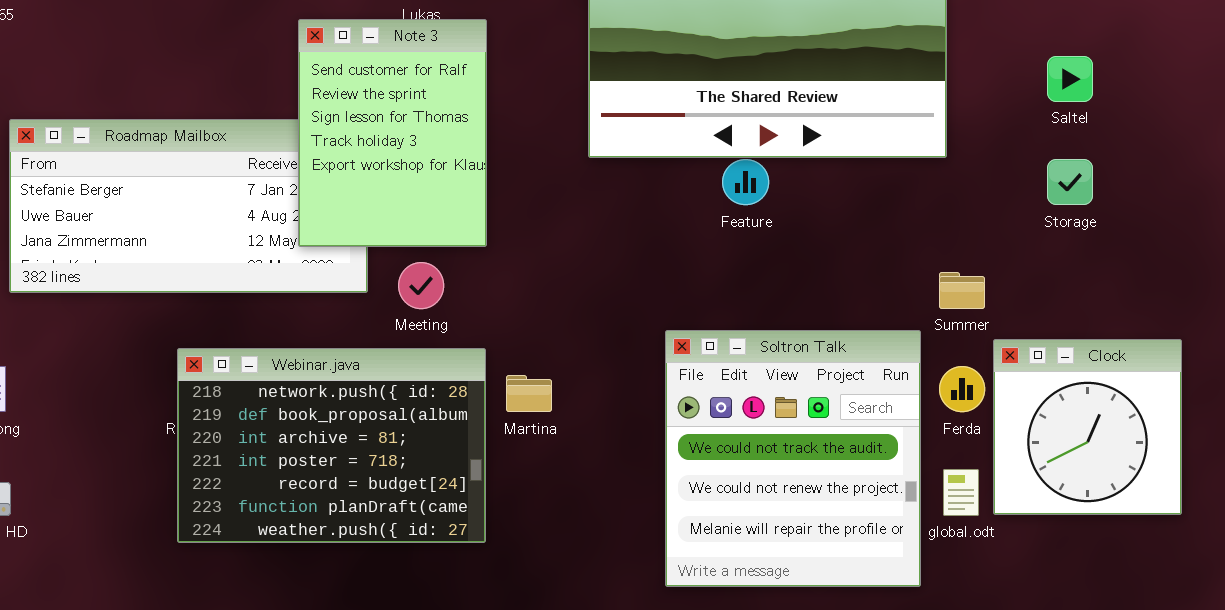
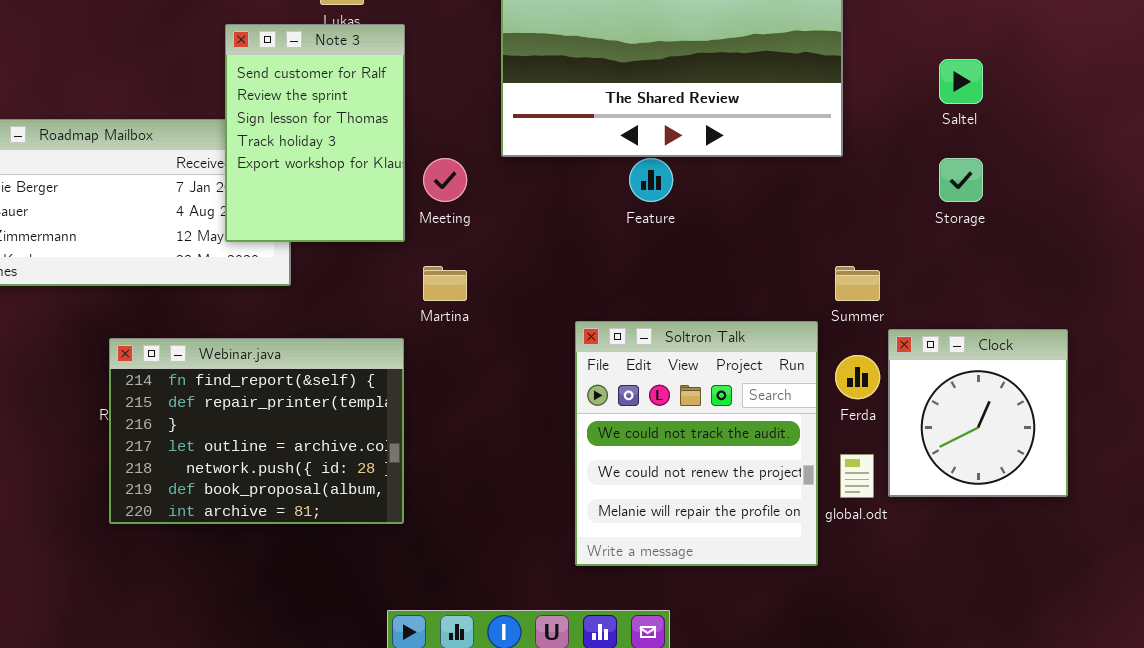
Meeting: [398,262,444,309] -> [423,158,467,202], moved
Webinar.java: [177,348,486,543] -> [109,338,404,524], scrolled up 4 rows
Martina: [506,375,552,412] -> [423,266,467,301], moved

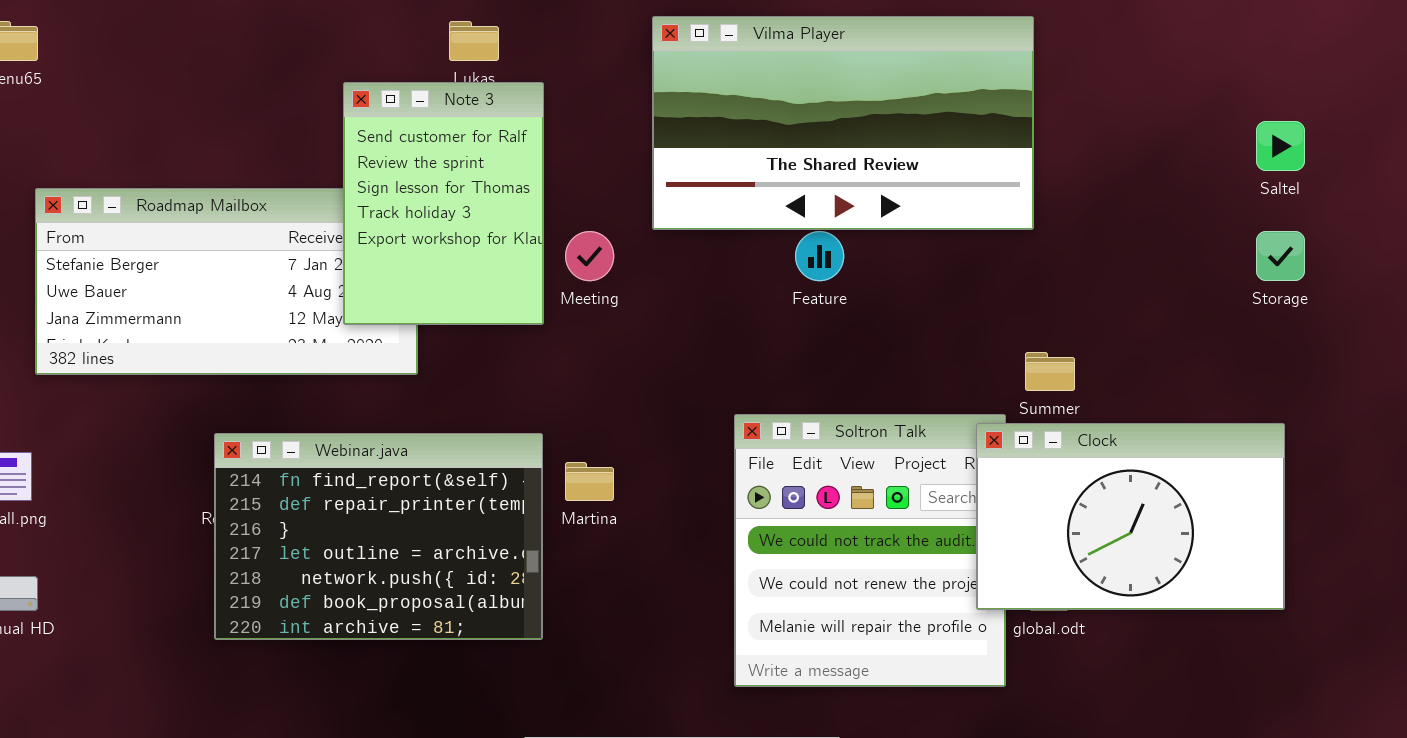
Saltel: [939,59,983,104] -> [1256,121,1305,171], moved
Storage: [939,158,983,202] -> [1256,231,1305,281], moved
Martina: [423,266,467,301] -> [565,462,614,501], moved
Clock: [888,329,1068,497] -> [976,423,1285,610], resized

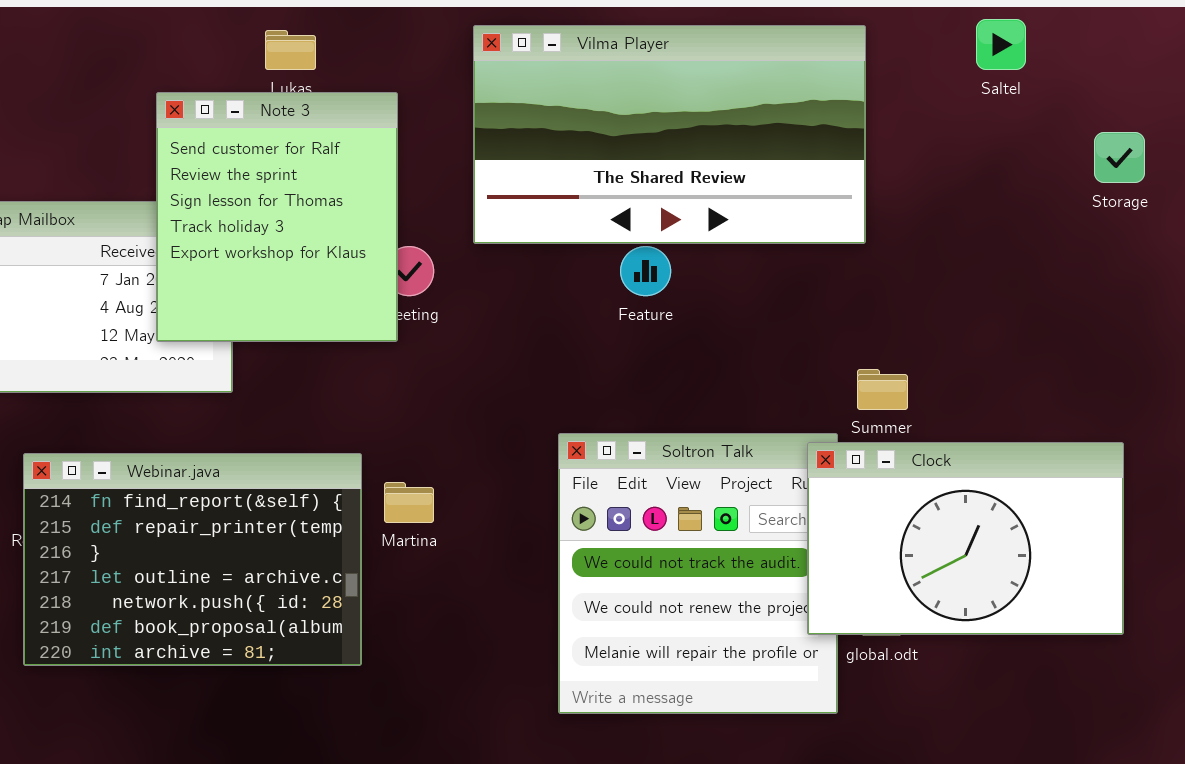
Note 3: [343,82,544,325] -> [156,92,398,342], resized
Saltel: [1256,121,1305,171] -> [976,19,1026,70], moved
Storage: [1256,231,1305,281] -> [1094,132,1145,183], moved

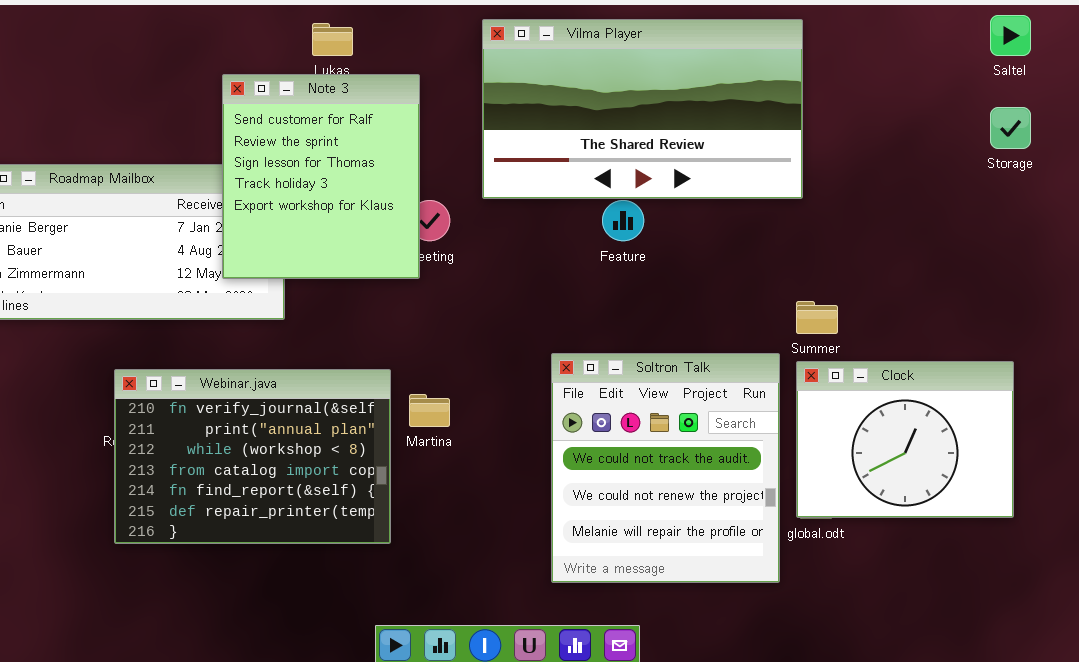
Saltel: [976,19,1026,70] -> [990,15,1031,56], moved
Clock: [807,442,1124,635] -> [796,361,1014,518], resized
Webinar.java: [23,453,362,666] -> [114,369,391,544], scrolled up 4 rows

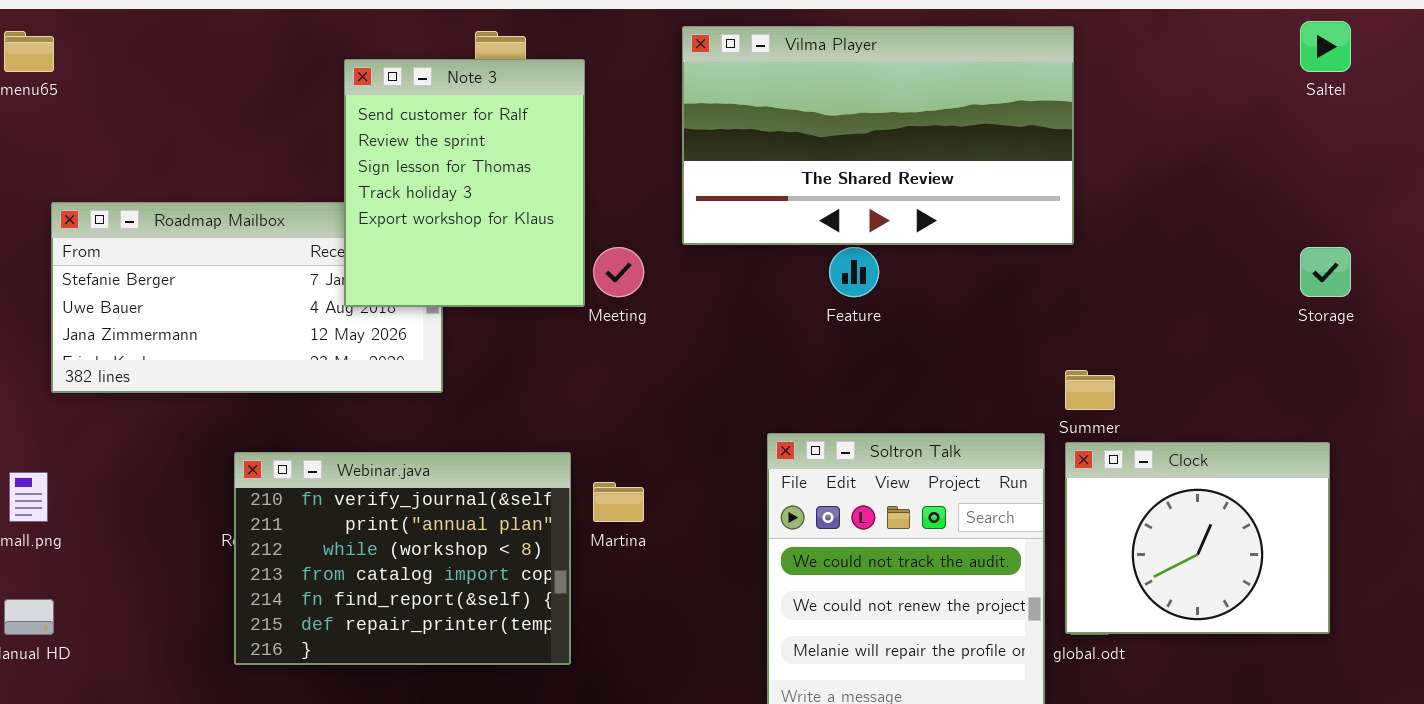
Note 3: [222,74,420,279] -> [344,59,585,307], moved
Storage: [990,107,1031,149] -> [1300,247,1351,297], moved

